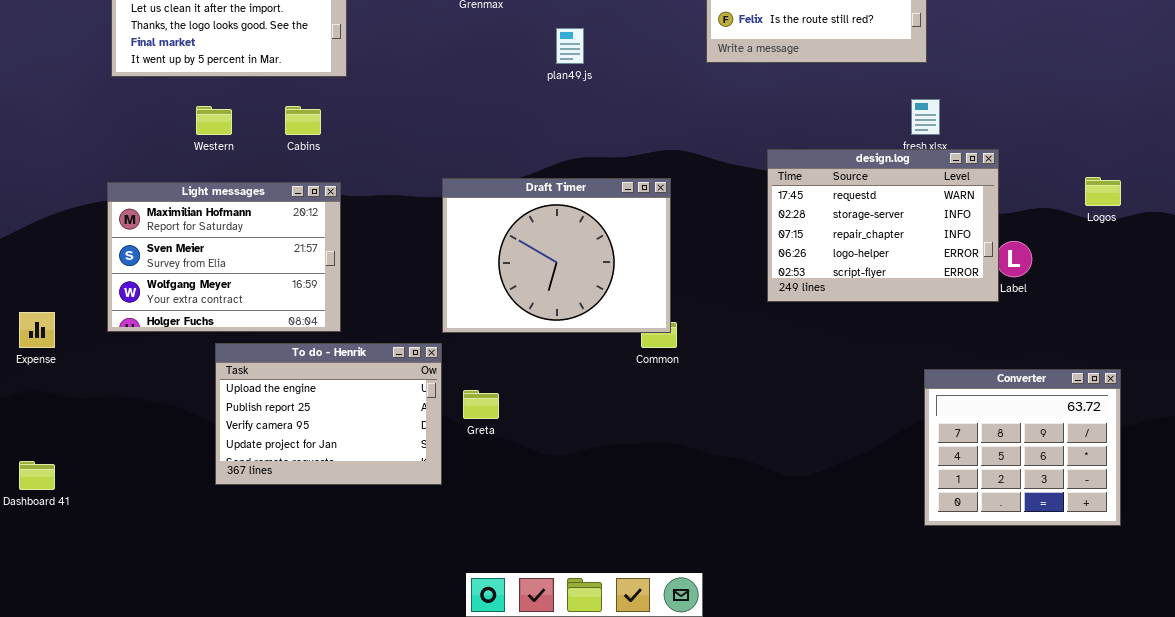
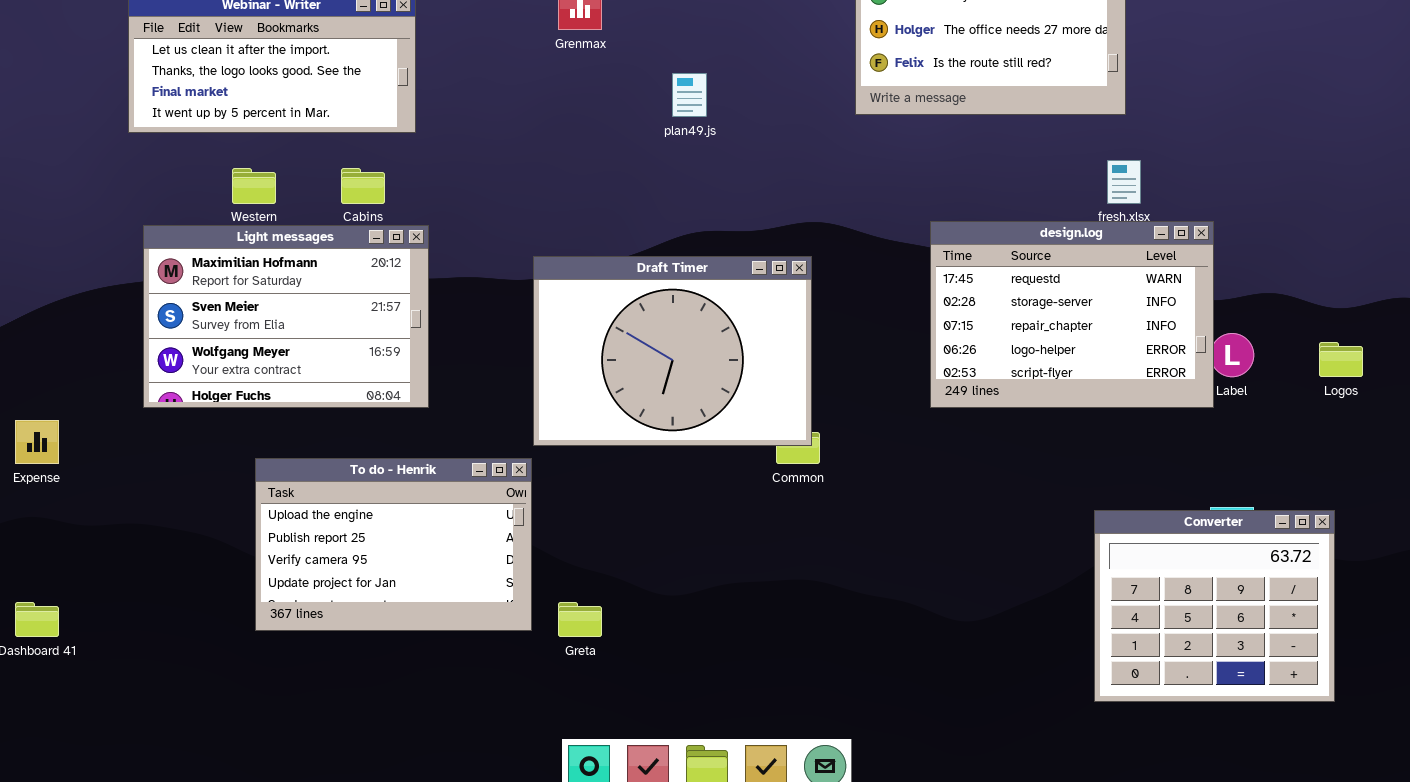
Logos: [1085,177,1121,206] -> [1319,342,1363,377], moved
Light messages: [107,182,341,332] -> [143,225,429,408], moved
Converter: [924,369,1121,526] -> [1094,510,1335,702], moved
Greta: [463,390,499,419] -> [558,602,602,637], moved

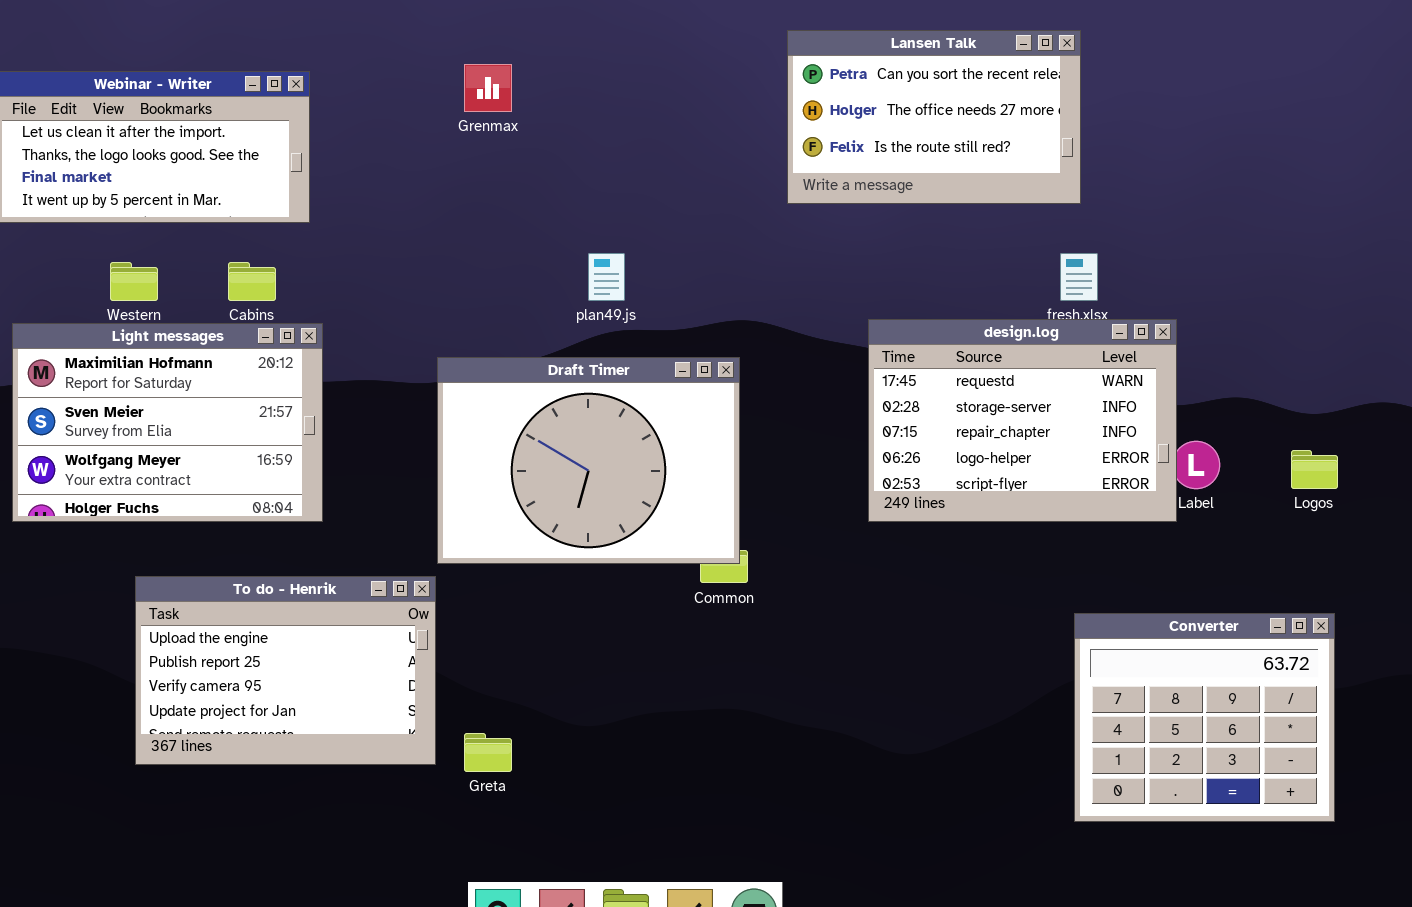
plan49.js: [672,73,707,117] -> [588,253,625,301], moved
Converter: [1094,510,1335,702] -> [1074,613,1335,822], moved

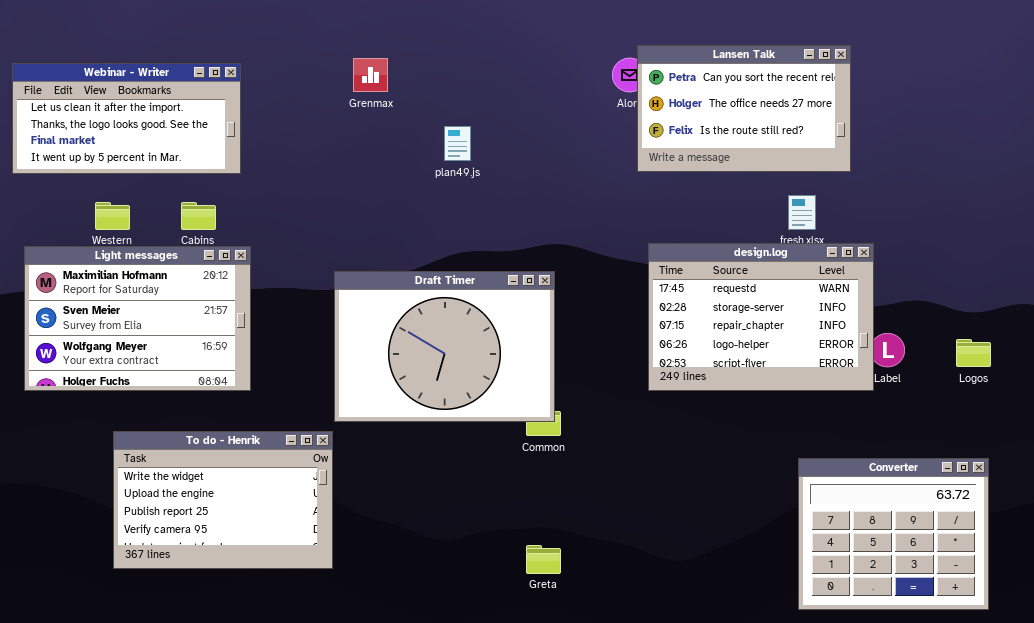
Lansen Talk: [787,30,1081,204] -> [637,45,851,172], moved
plan49.js: [588,253,625,301] -> [444,126,471,161], moved
To do - Henrik: [135,576,436,765] -> [113,431,333,569], scrolled up 1 row
Greta: [464,733,512,772] -> [526,545,561,574], moved

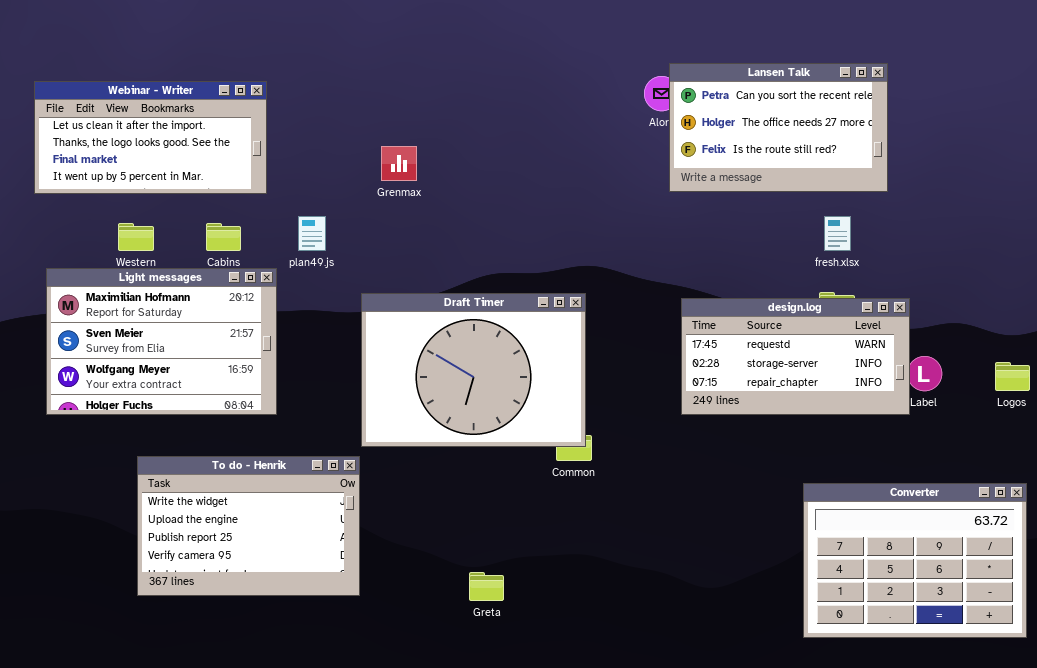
Grenmax: [353,58,388,92] -> [381,146,417,181], moved
plan49.js: [444,126,471,161] -> [298,216,326,251], moved
design.log: [648,243,874,391] -> [681,298,910,415], resized
Converter: [798,458,989,610] -> [803,483,1027,638], resized
Greta: [526,545,561,574] -> [469,572,504,601], moved

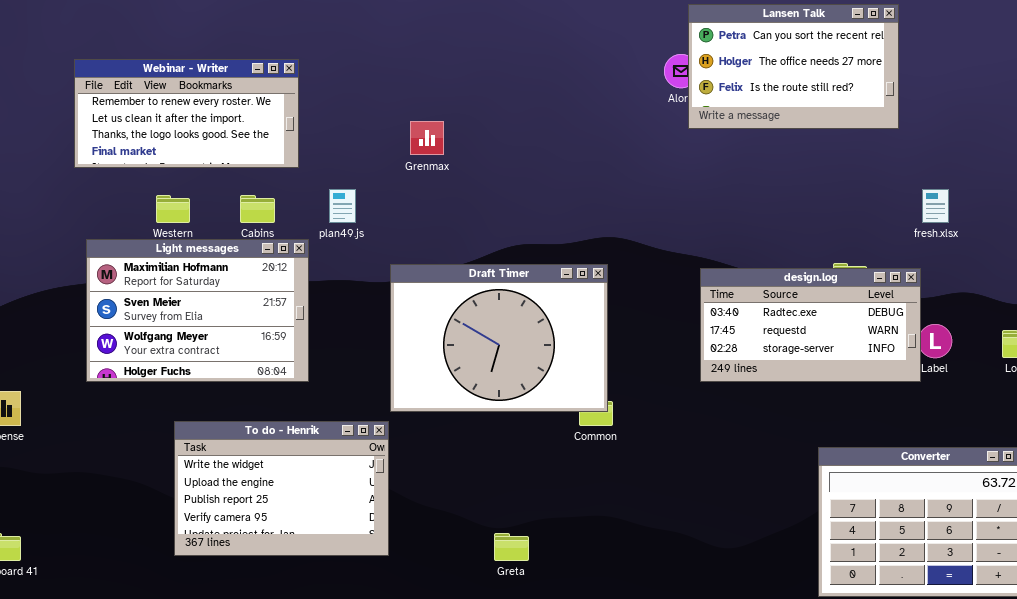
Lansen Talk: [669,63,888,192] -> [688,4,899,129], moved
Webinar - Writer: [34,81,267,194] -> [74,59,299,168], scrolled up 1 row
fresh.xlsx: [824,216,851,251] -> [922,189,949,223], moved
design.log: [681,298,910,415] -> [700,268,921,382], scrolled up 1 row

